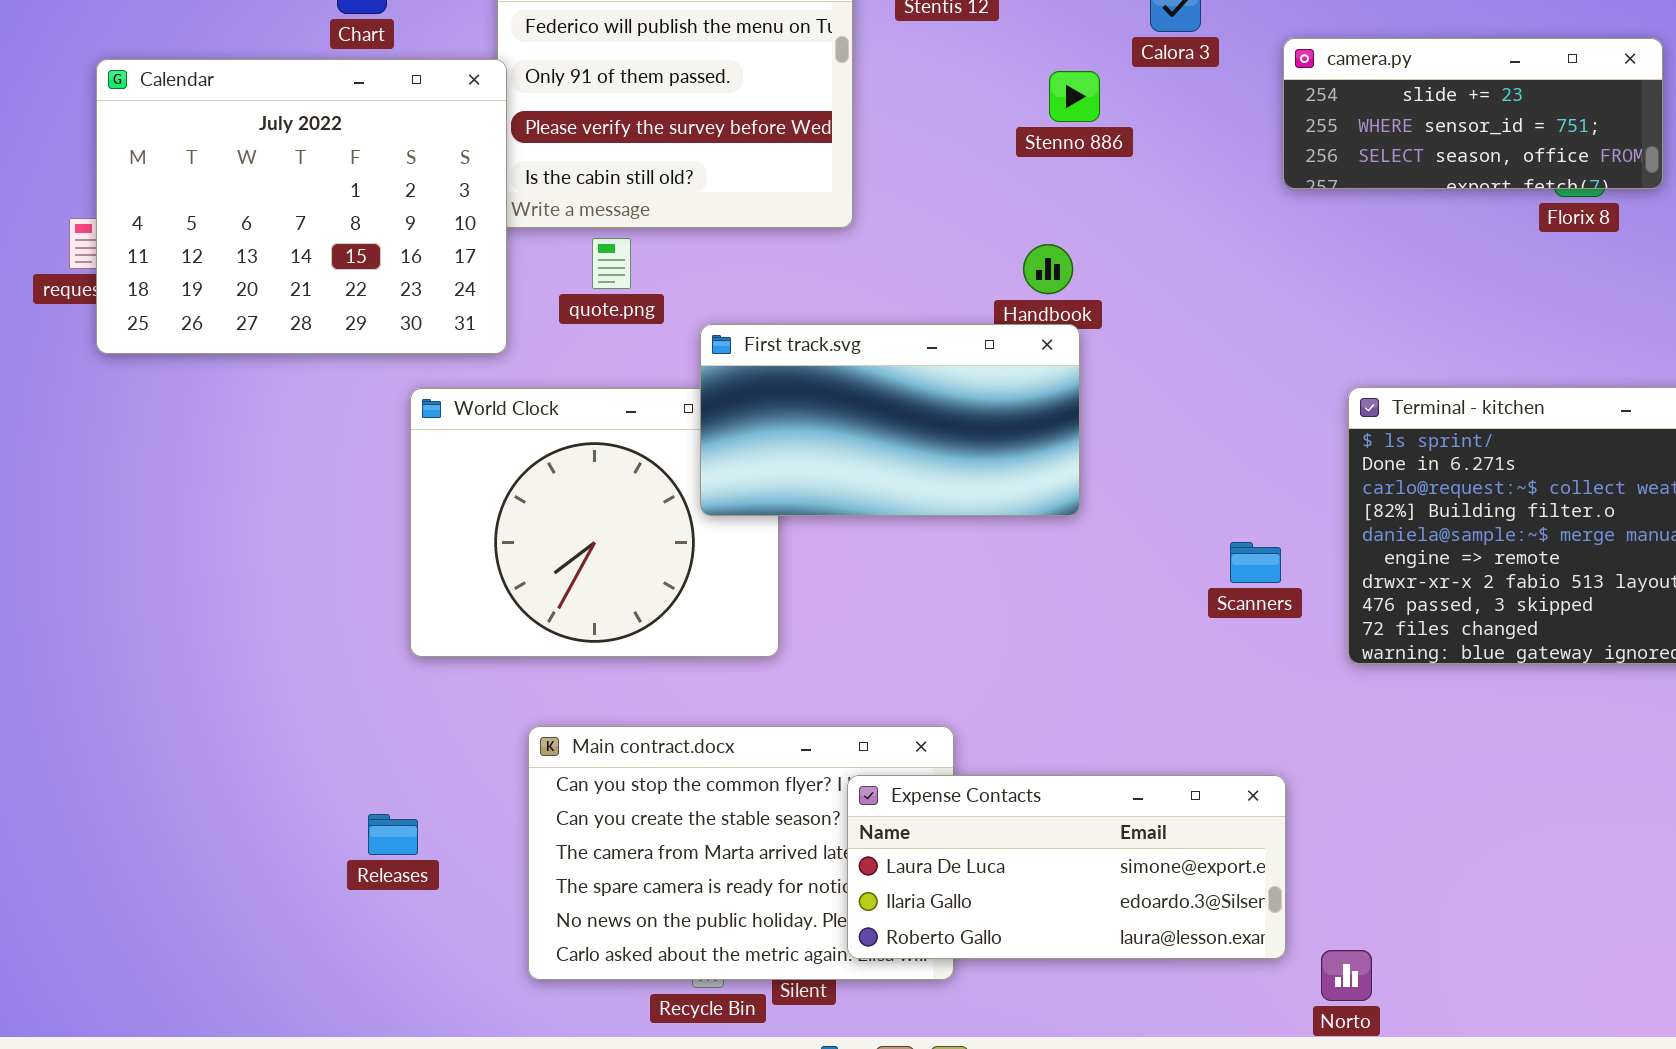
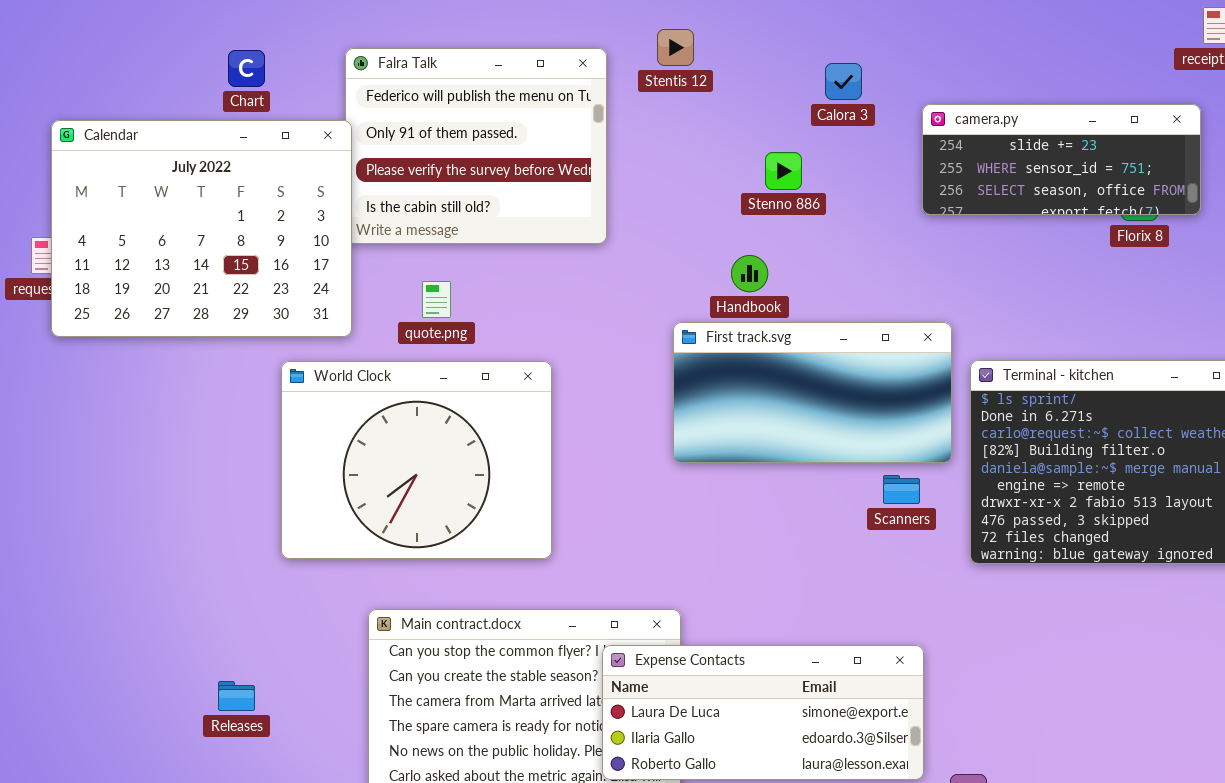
Stenno 886: [1049,71,1100,122] -> [765,152,802,190], moved
quote.png: [592,238,631,289] -> [422,281,451,318], moved
First track.svg: [700,324,1080,516] -> [673,322,952,463], moved
Releases: [368,814,418,855] -> [218,681,255,711], moved

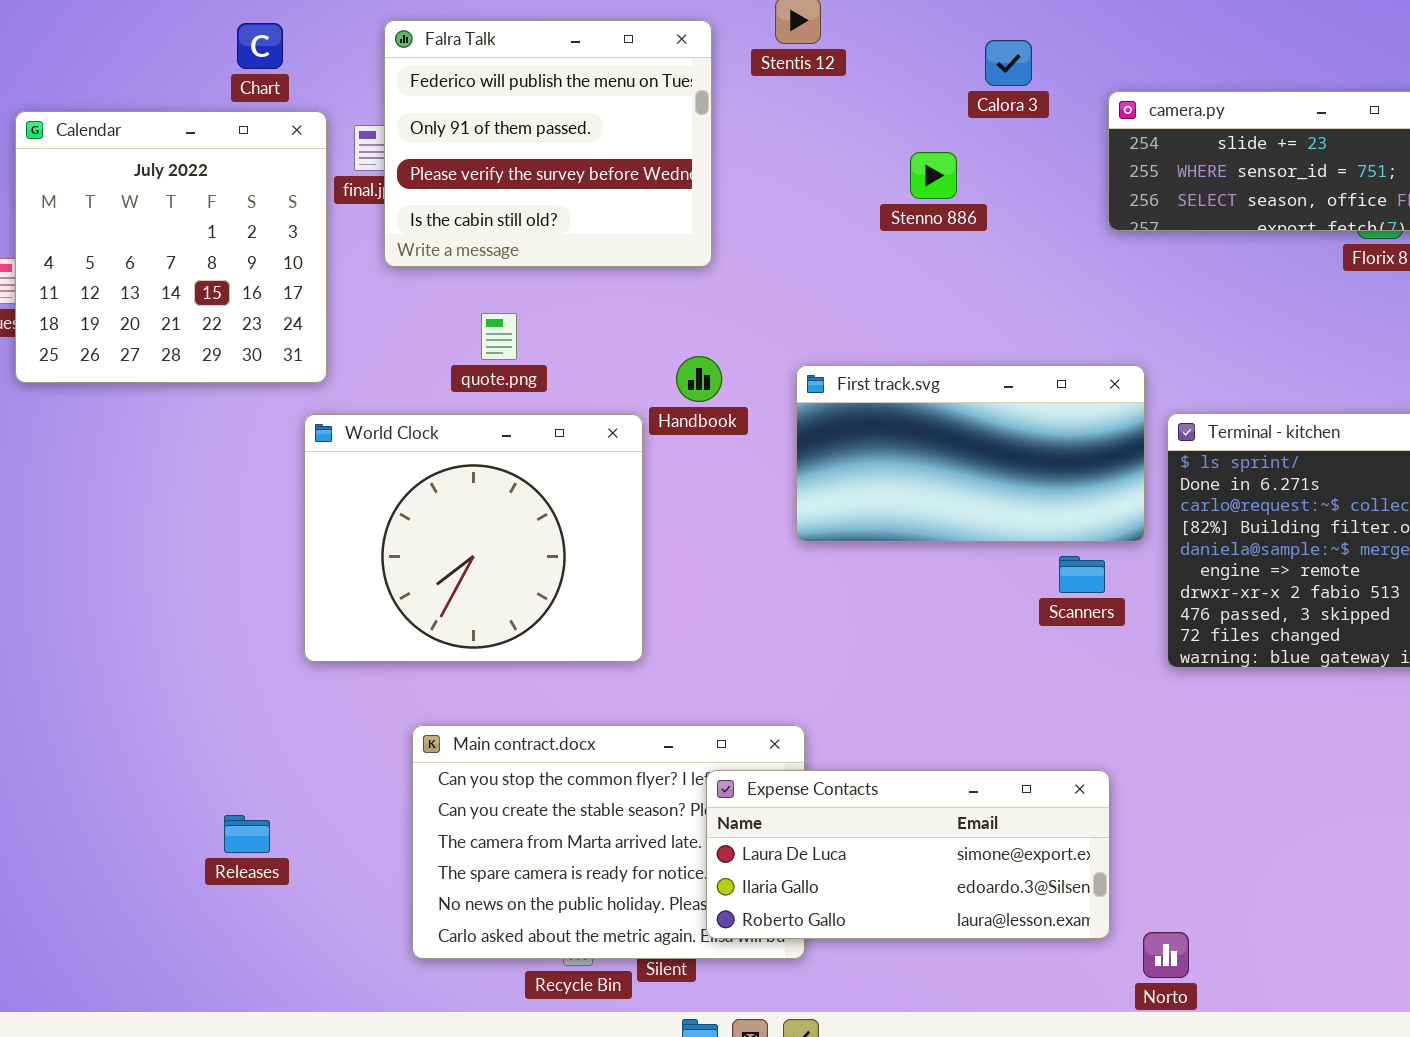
Calendar: [51,120,352,337] -> [15,111,327,383], resized
Handbook: [731,255,768,292] -> [676,356,722,402], moved

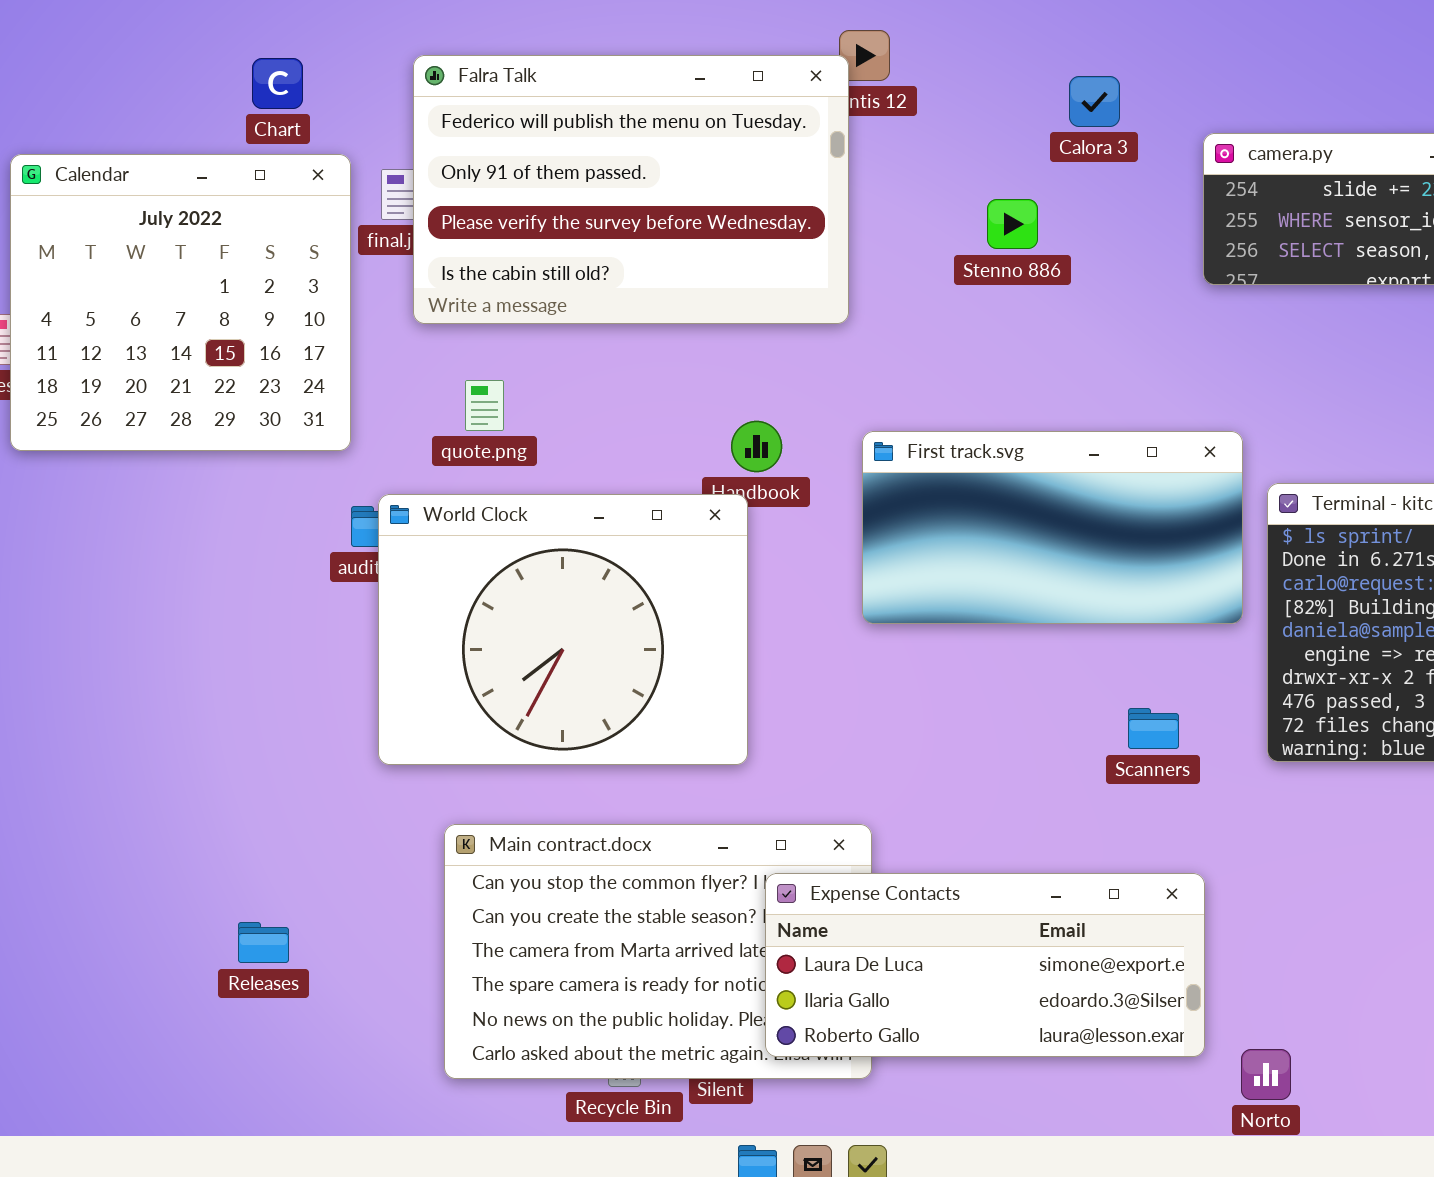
Falra Talk: [384,20,712,267] -> [413,55,849,324], resized
quote.png: [481,313,517,360] -> [465,380,504,431], moved
World Clock: [304,414,643,662] -> [378,494,748,765], moved
Scanners: [1059,556,1105,593] -> [1128,708,1179,749], moved

